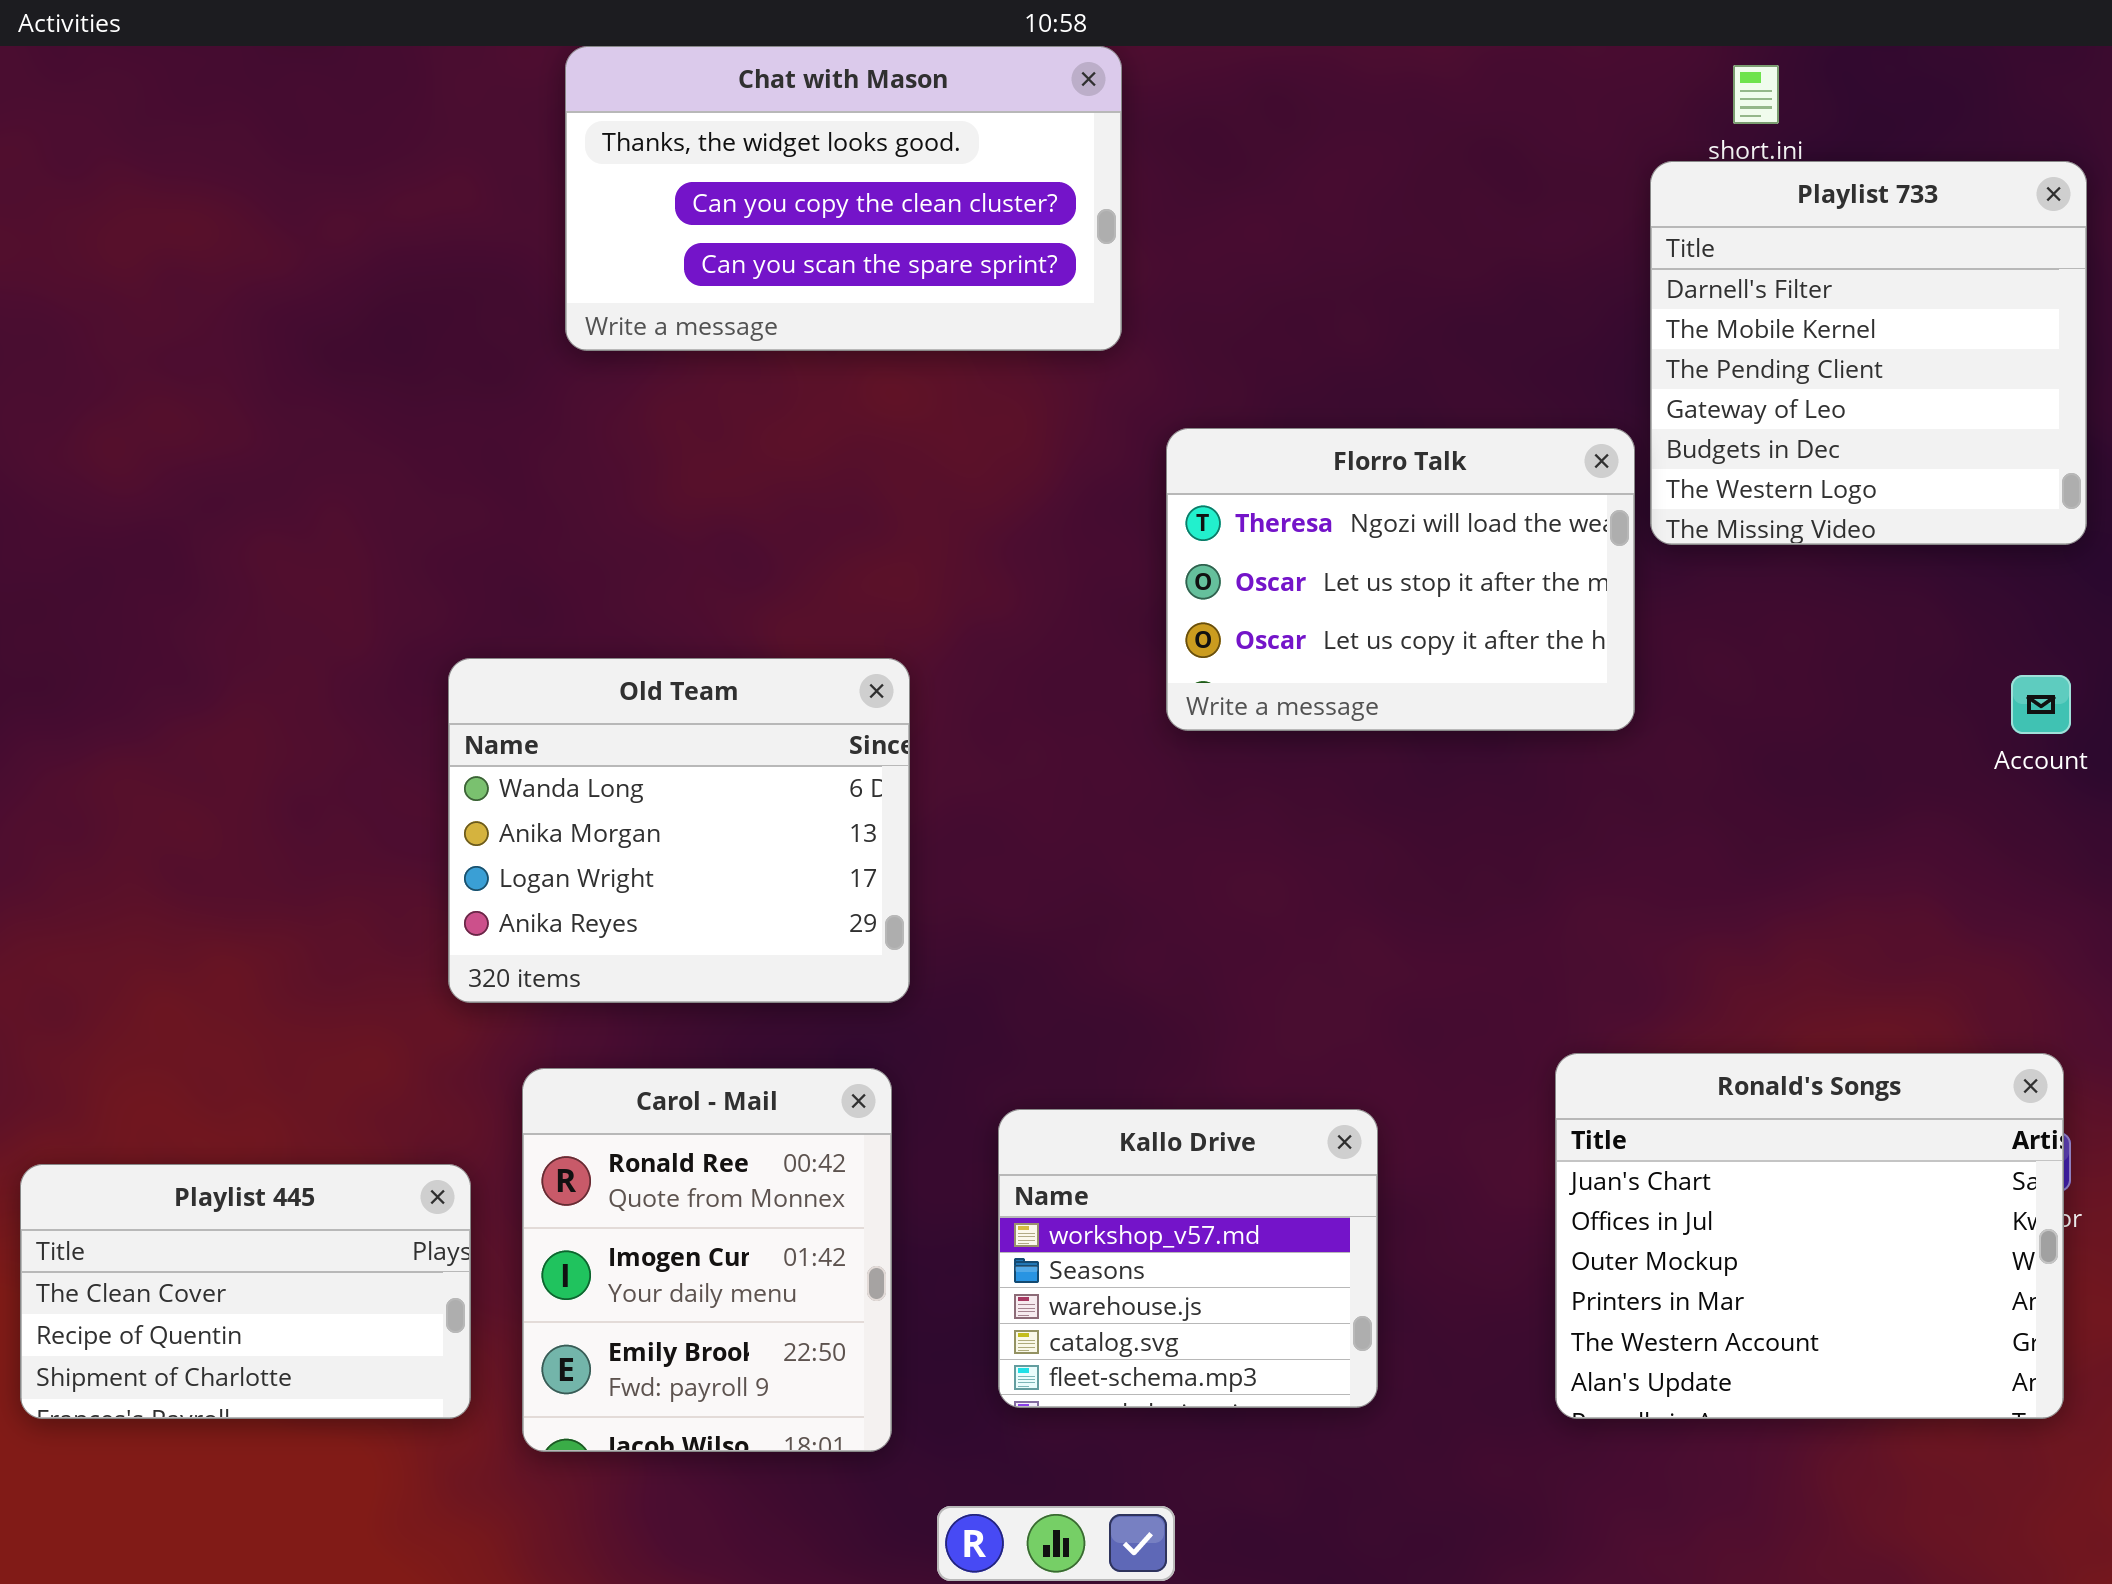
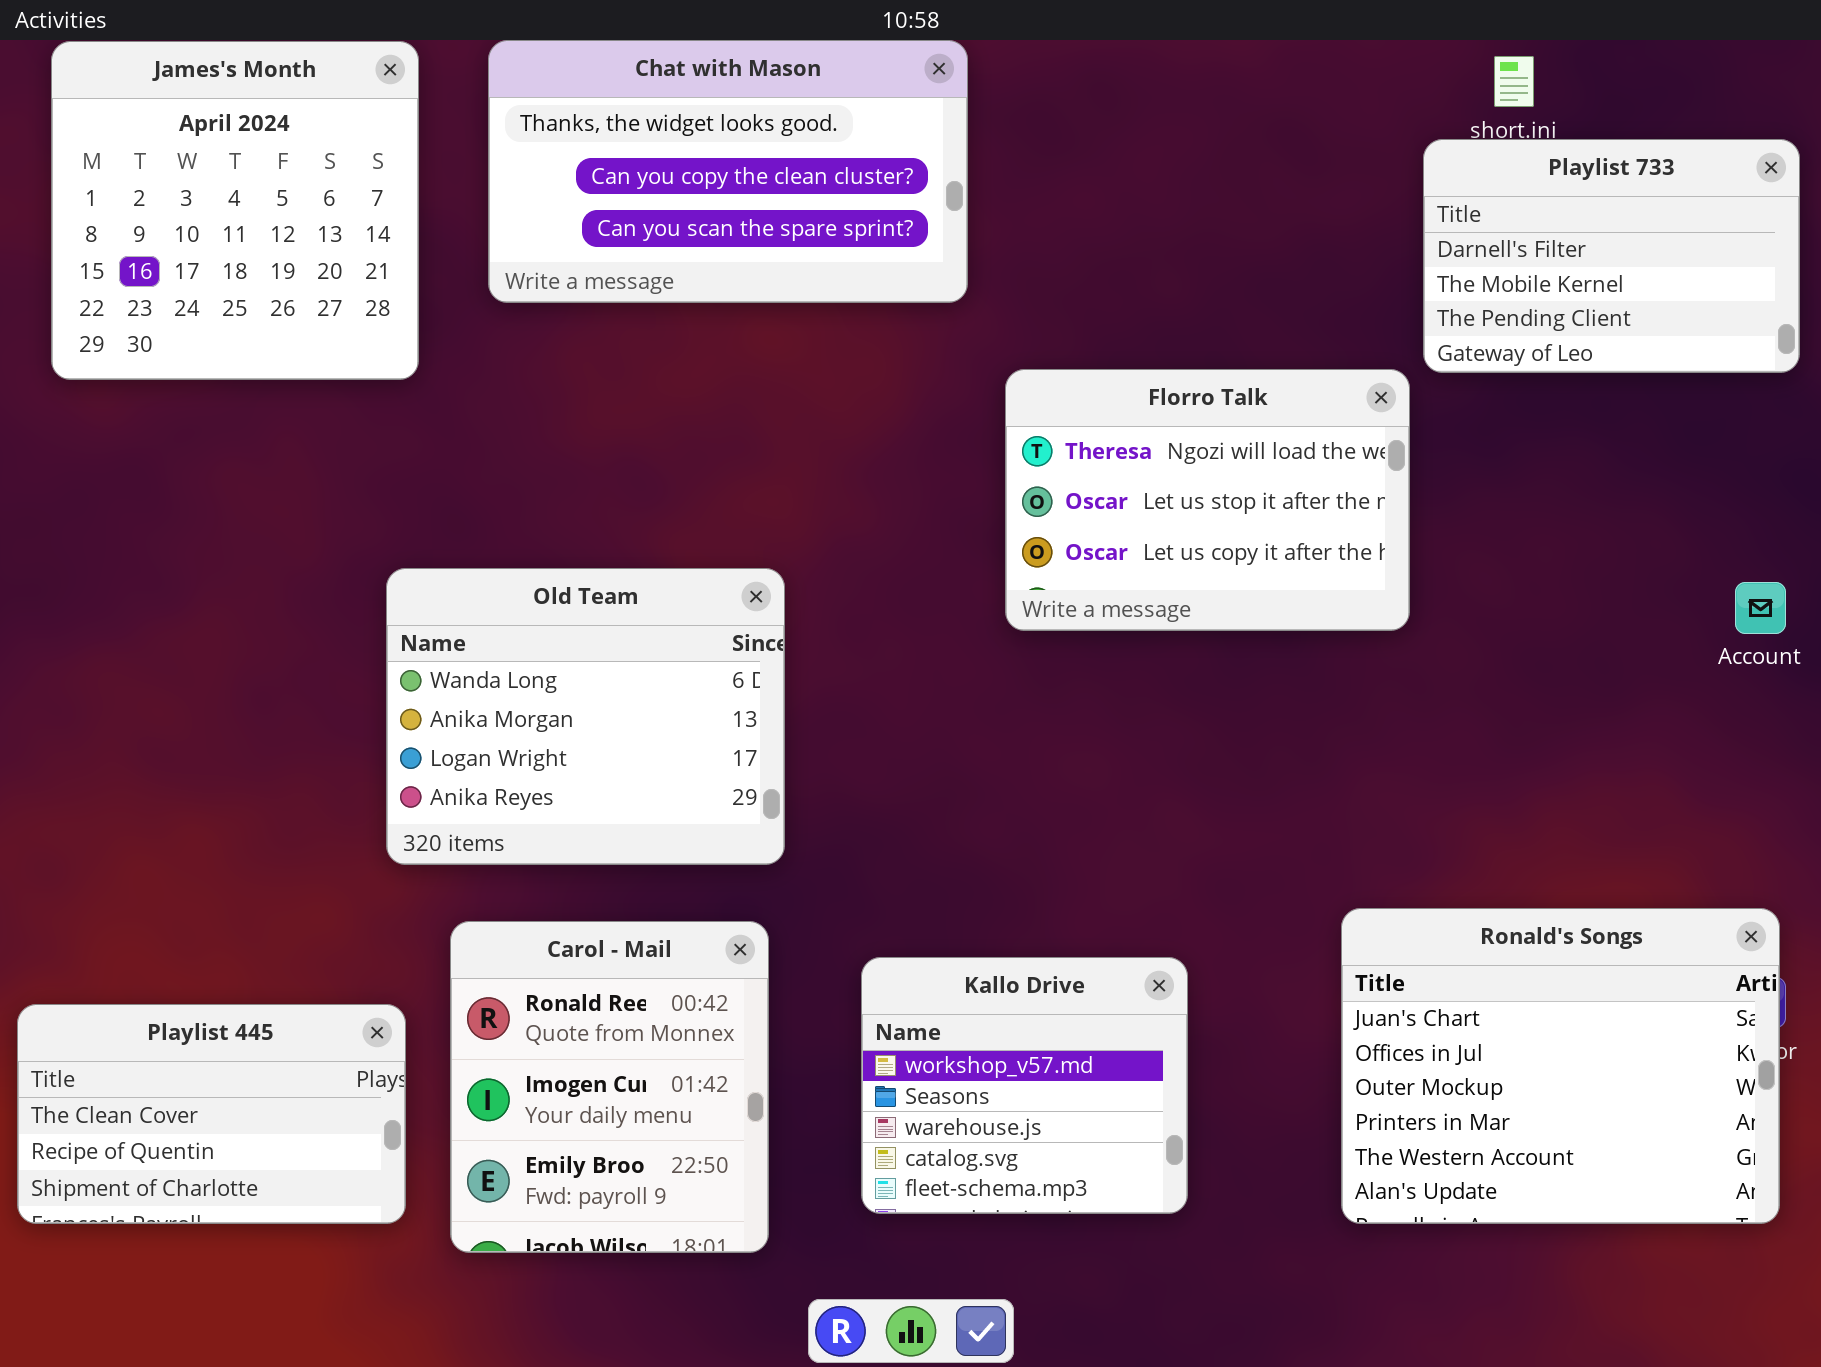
James's Month: none -> [51,41,419,380], opened
Playlist 733: [1650,161,2087,545] -> [1423,139,1800,373], resized

